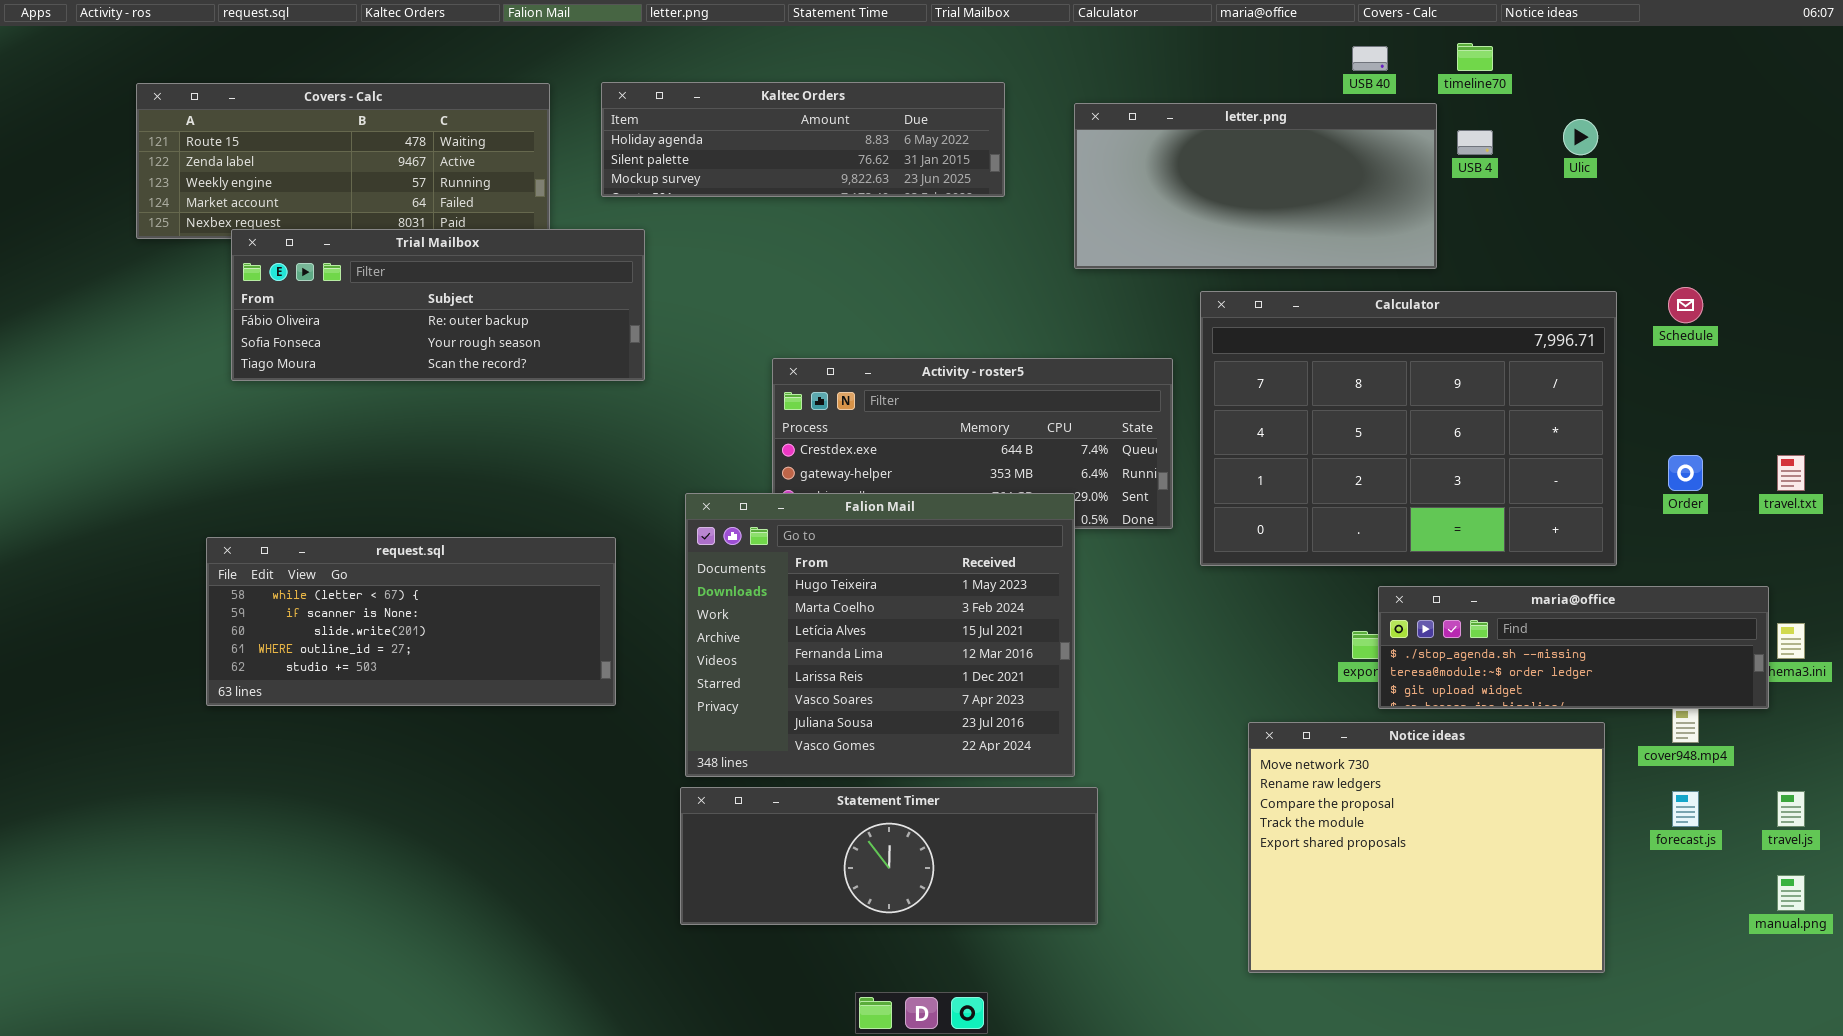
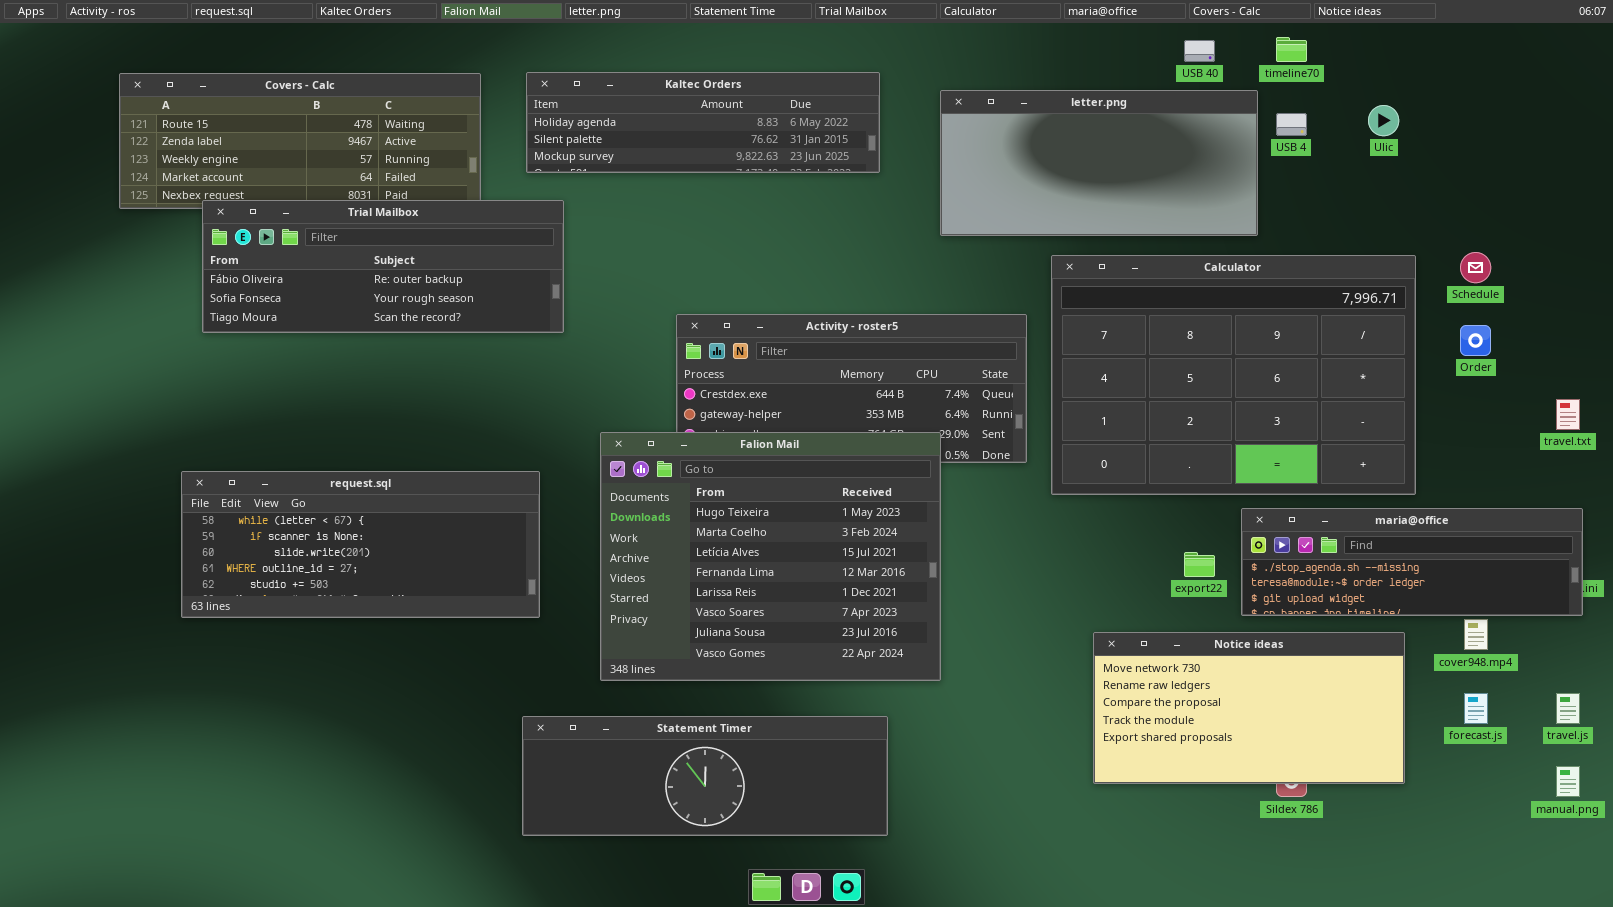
Order: [1668,455,1703,491] -> [1460,325,1491,356], moved
maria@office: [1378,586,1769,709] -> [1241,508,1583,616], moved
Notice ideas: [1248,722,1605,973] -> [1093,632,1405,784], resized
Statement Timer: [680,787,1098,925] -> [522,716,888,836], moved

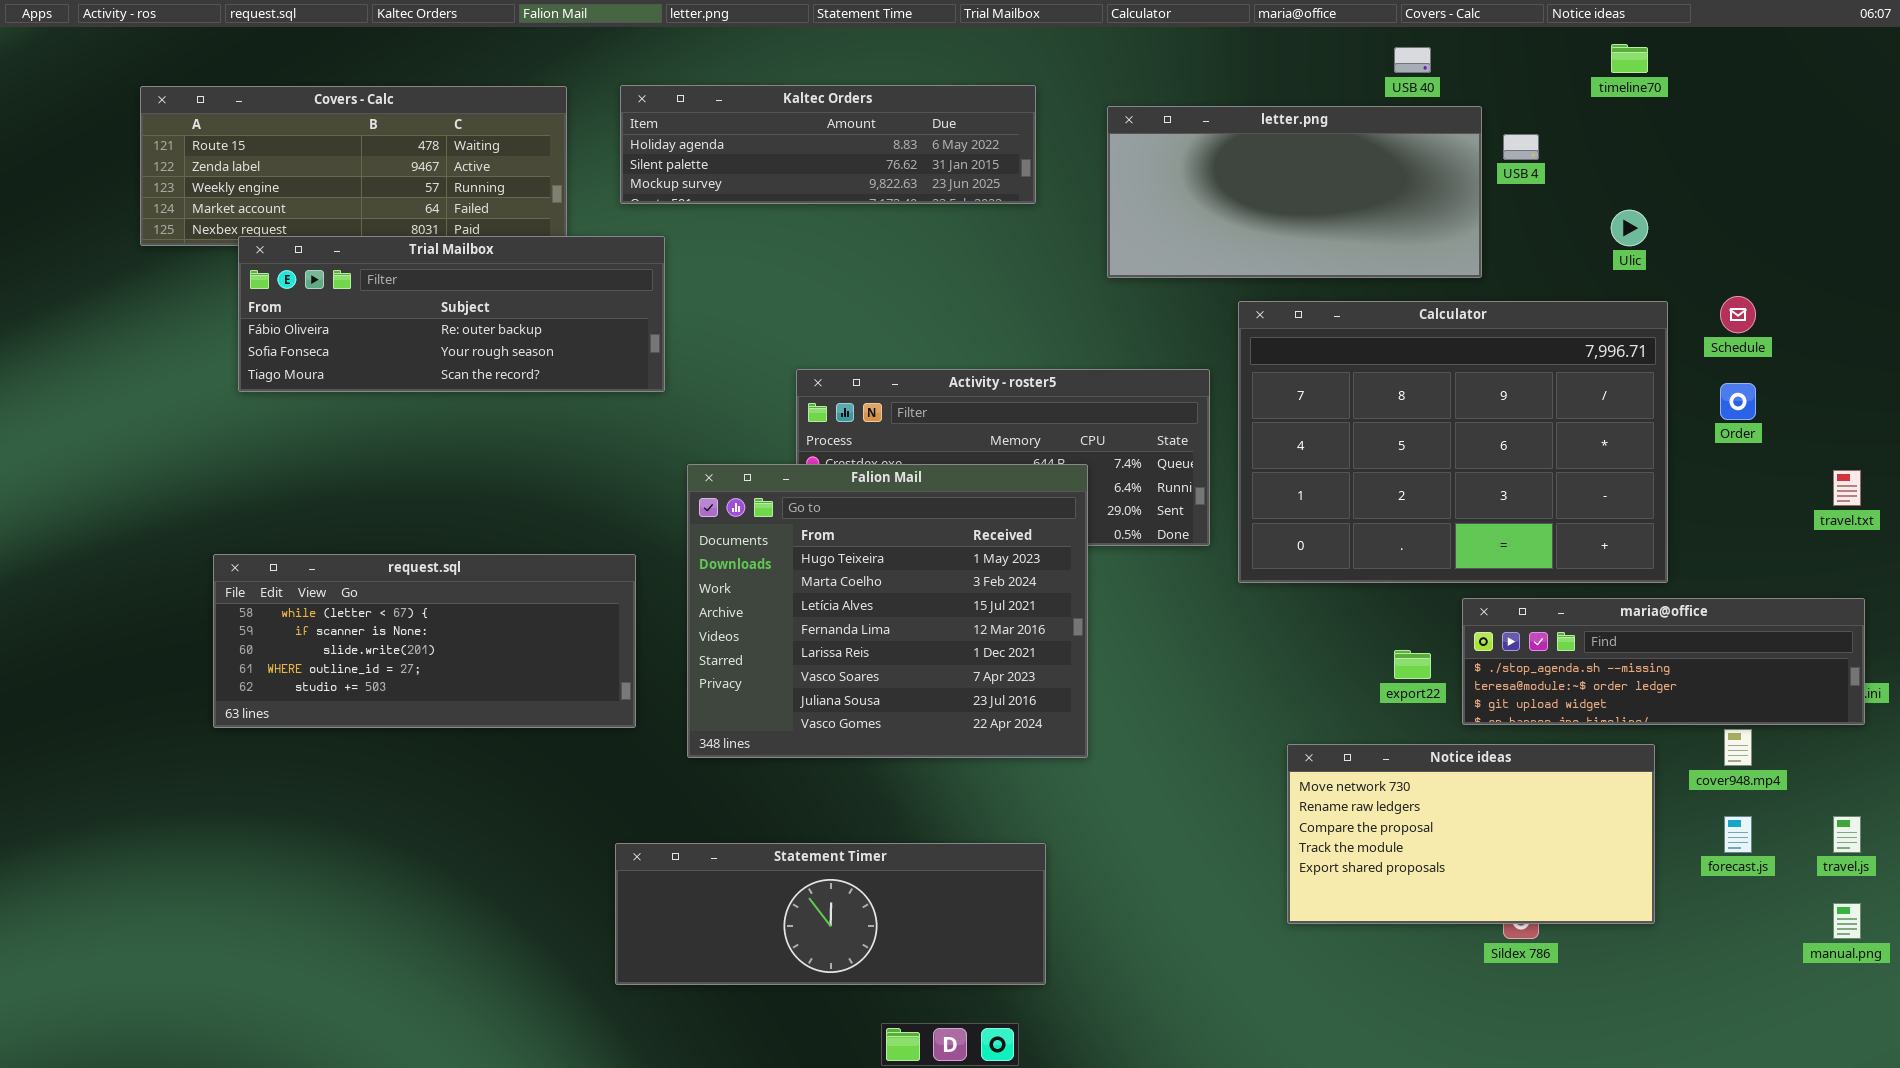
timeline70: [1276,37,1307,62] -> [1611,44,1648,73], moved
Ulic: [1368,105,1399,136] -> [1611,210,1648,246], moved
Falion Mail: [600,432,941,681] -> [687,464,1088,758], moved

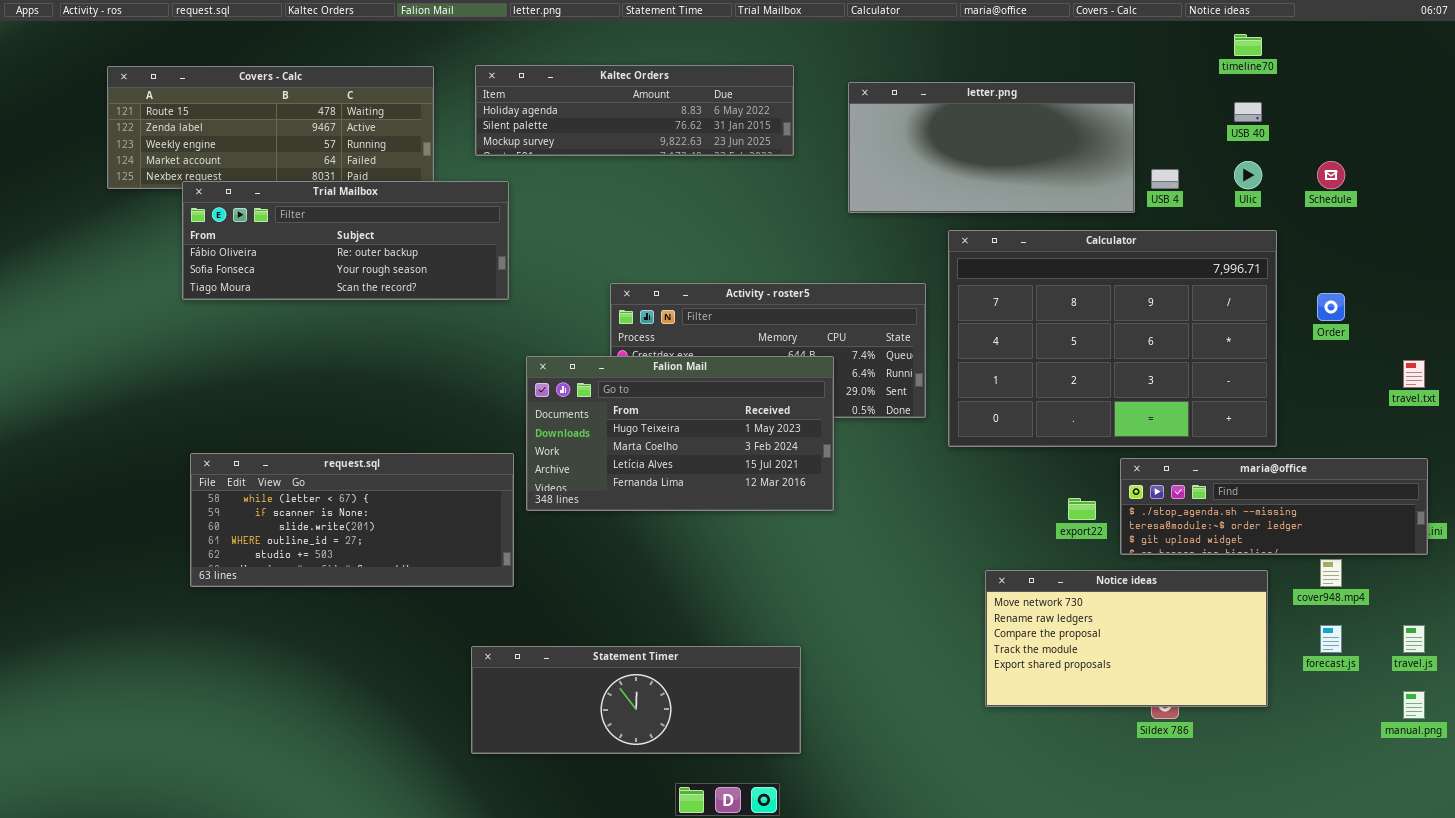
USB 40: [1394,47,1431,73] -> [1234,102,1262,122], moved
USB 4: [1503,134,1539,160] -> [1151,169,1179,189], moved
Schedule: [1720,296,1756,333] -> [1317,161,1345,189], moved
Falion Mail: [687,464,1088,758] -> [526,356,834,511], resized
request.sql: [213,554,636,728] -> [190,453,514,587], moved

